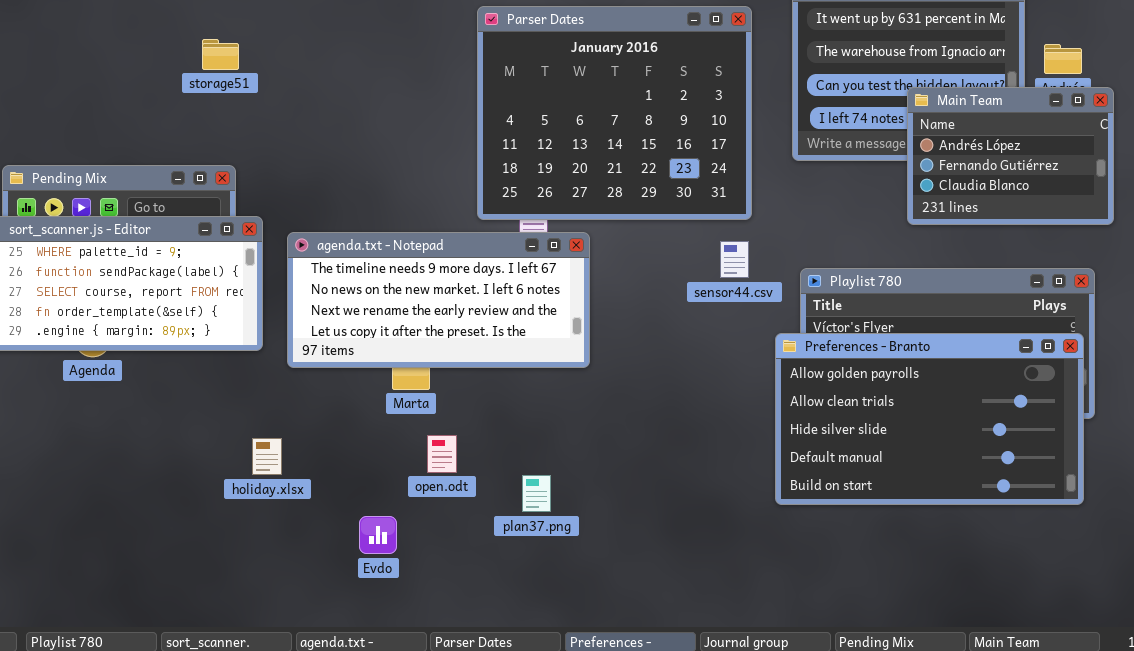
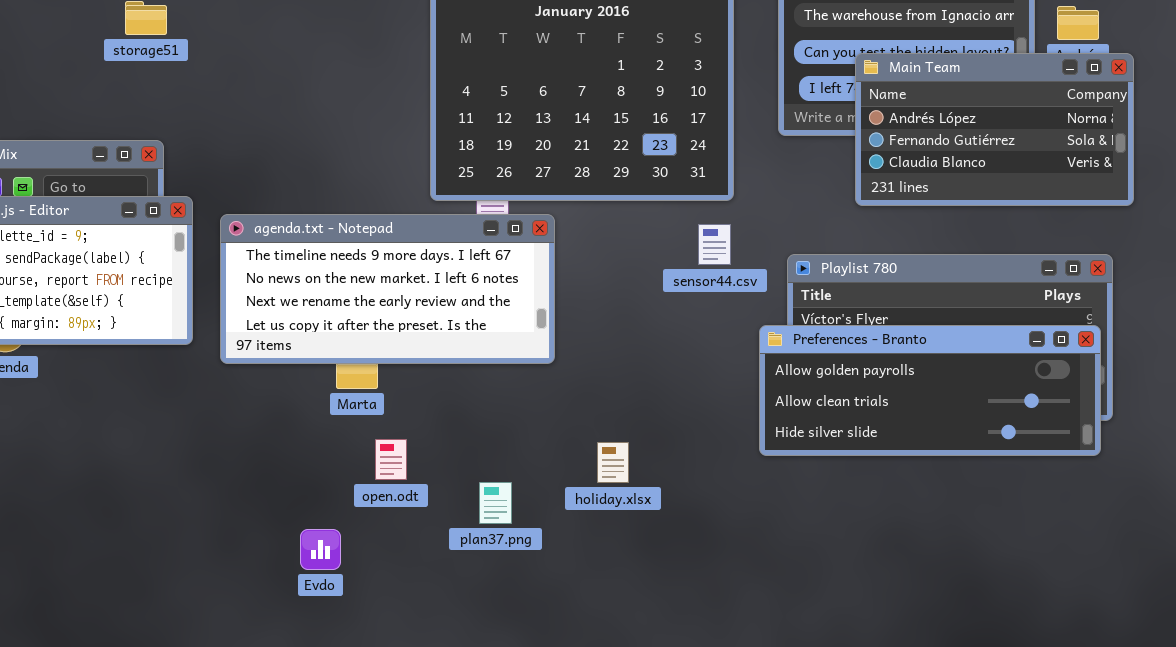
Main Team: [907,87,1114,225] -> [855,53,1134,206], resized
Preferences - Branto: [775,333,1084,505] -> [759,325,1101,456], resized
holiday.xlsx: [252,438,282,475] -> [597,442,629,483], moved

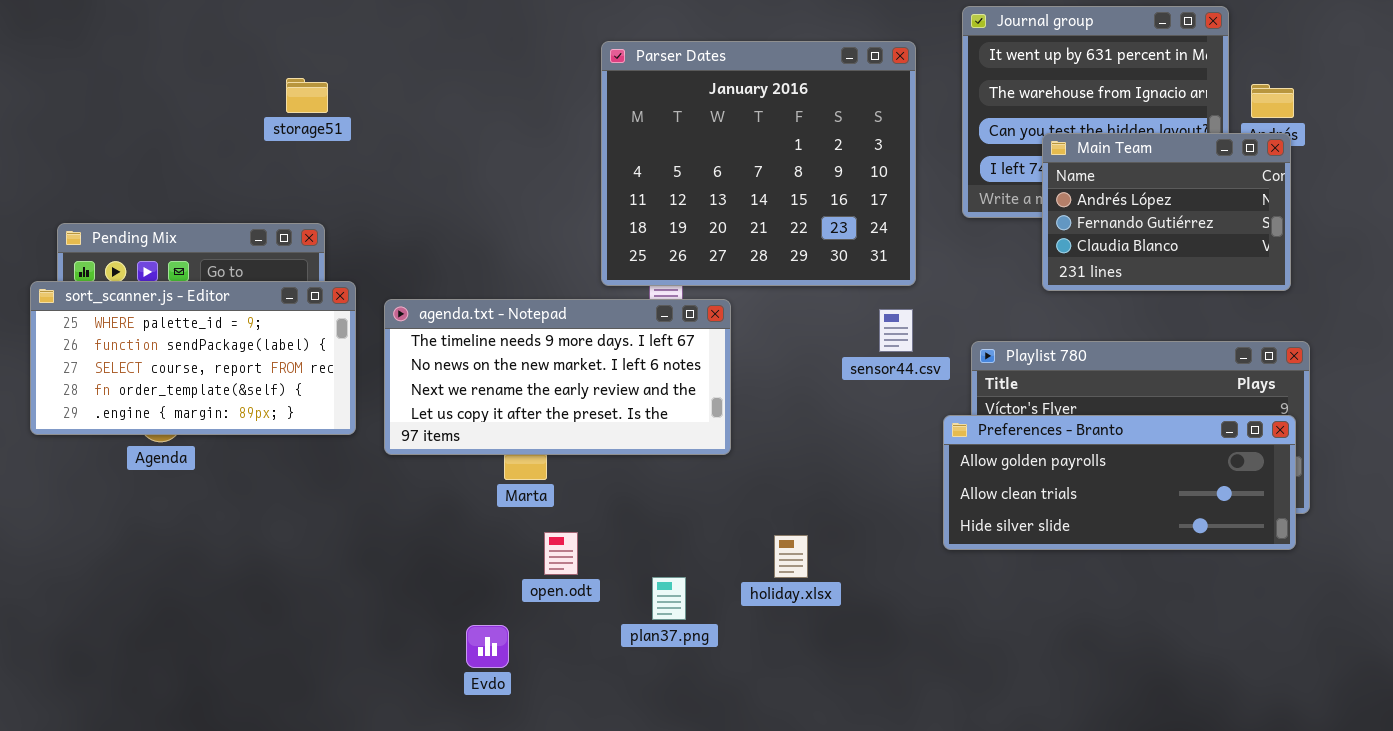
Main Team: [855,53,1134,206] -> [1042,133,1291,291], resized

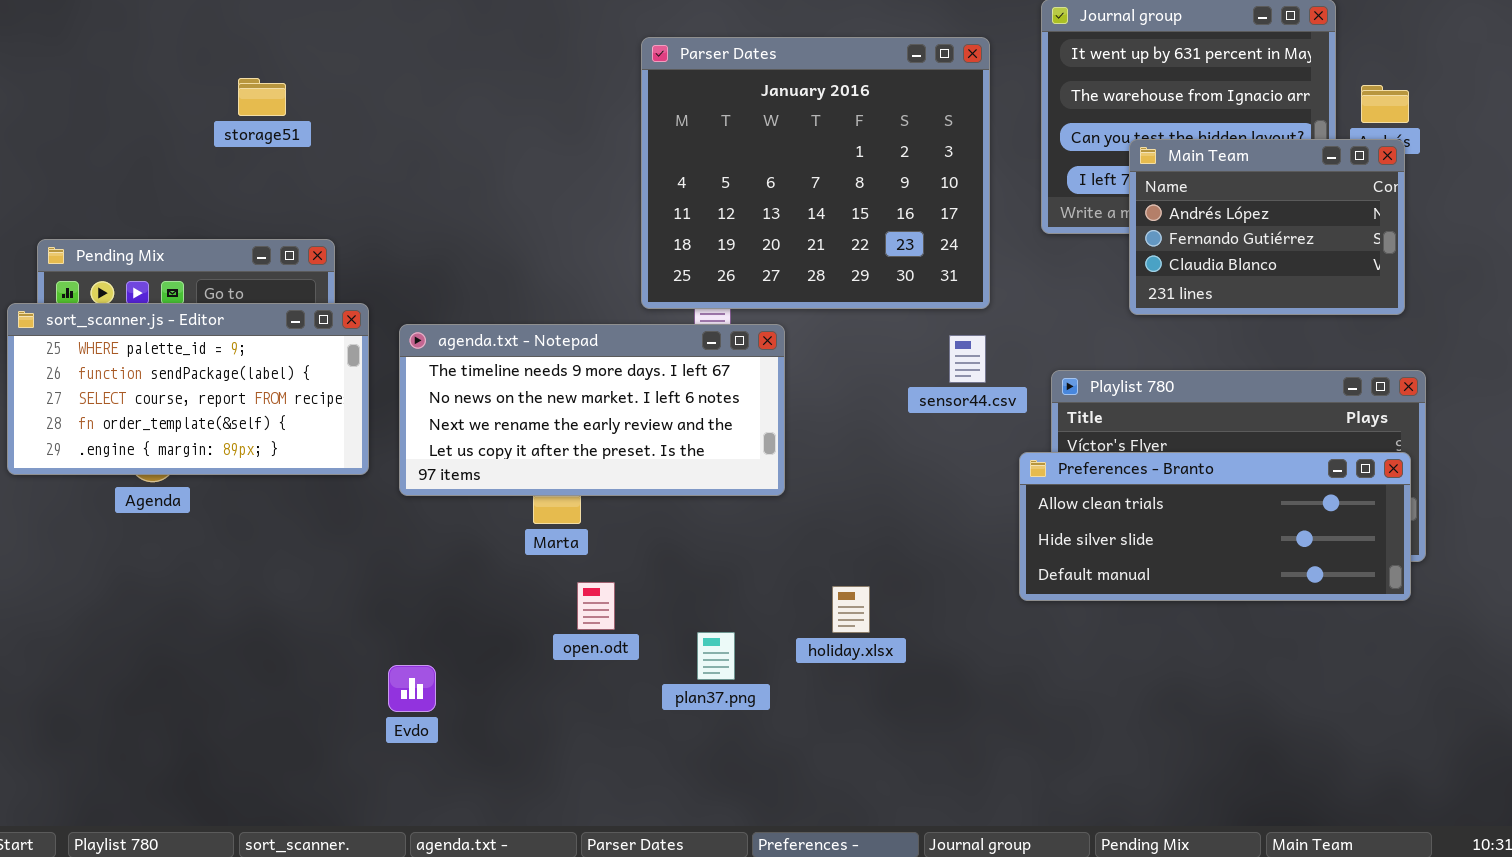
storage51: [286,78,328,113] -> [238,78,286,116], moved
Preferences - Branto: [943,415,1296,550] -> [1019,452,1411,601], scrolled down 1 row
Evdo: [466,625,509,668] -> [388,665,436,712], moved

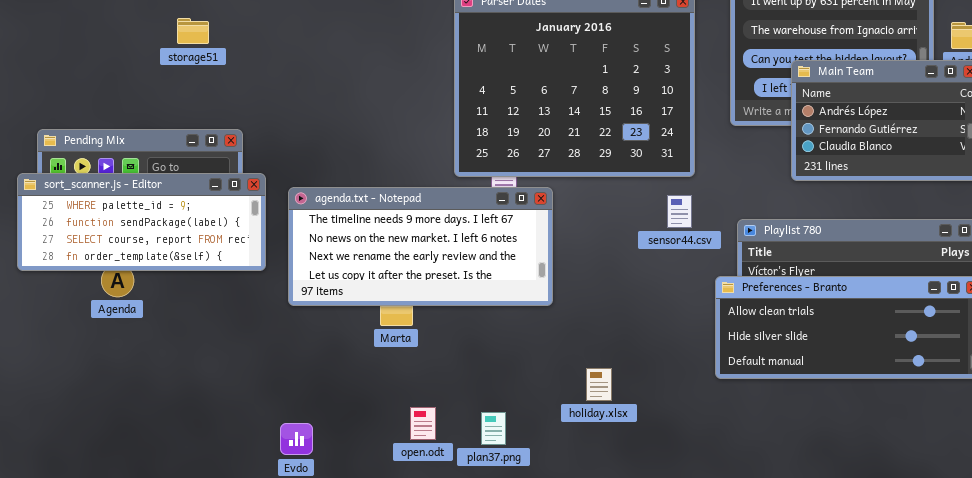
sort_scanner.js - Editor: [7,303,369,475] -> [17,173,266,271], resized
open.odt: [577,582,615,630] -> [410,407,436,440], moved
plan37.png: [697,632,735,680] -> [481,412,506,445], moved

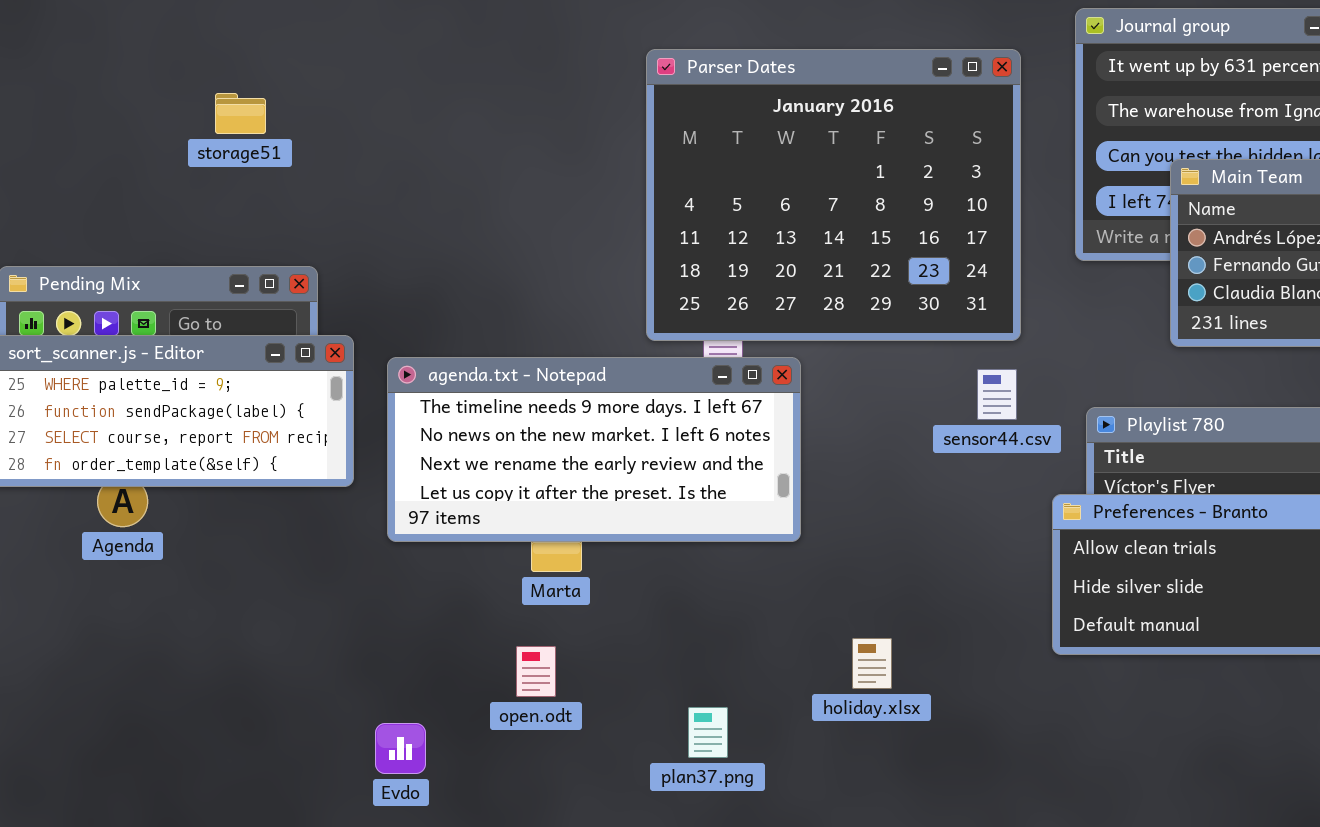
open.odt: [410,407,436,440] -> [516,646,556,697], moved

